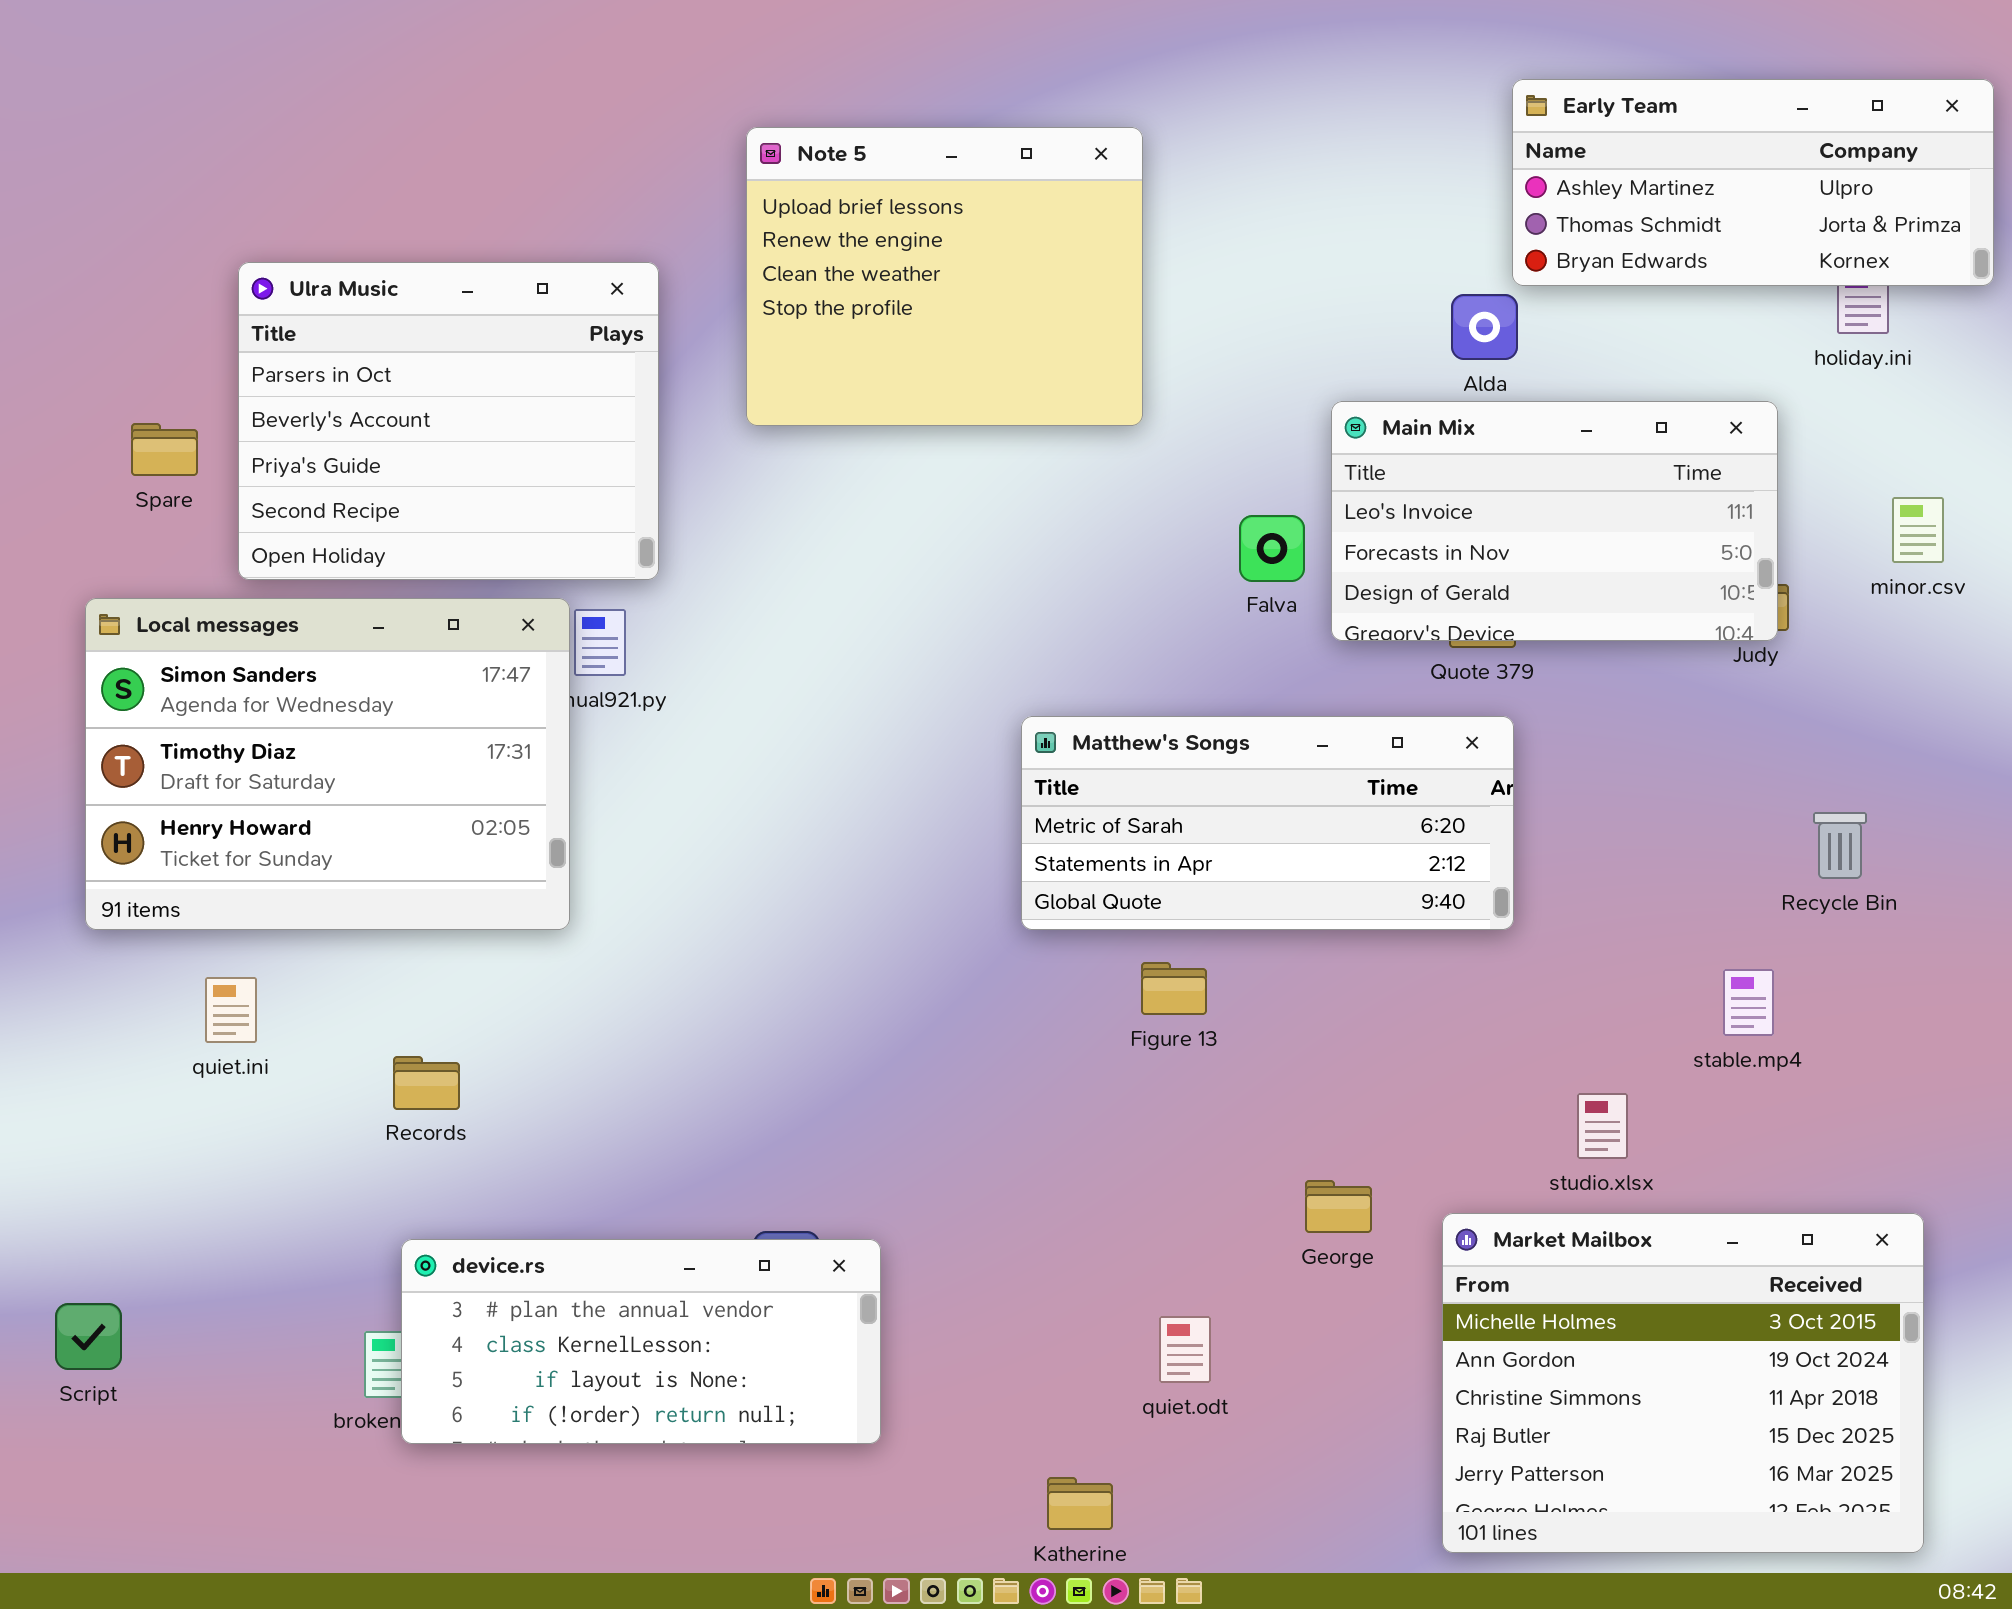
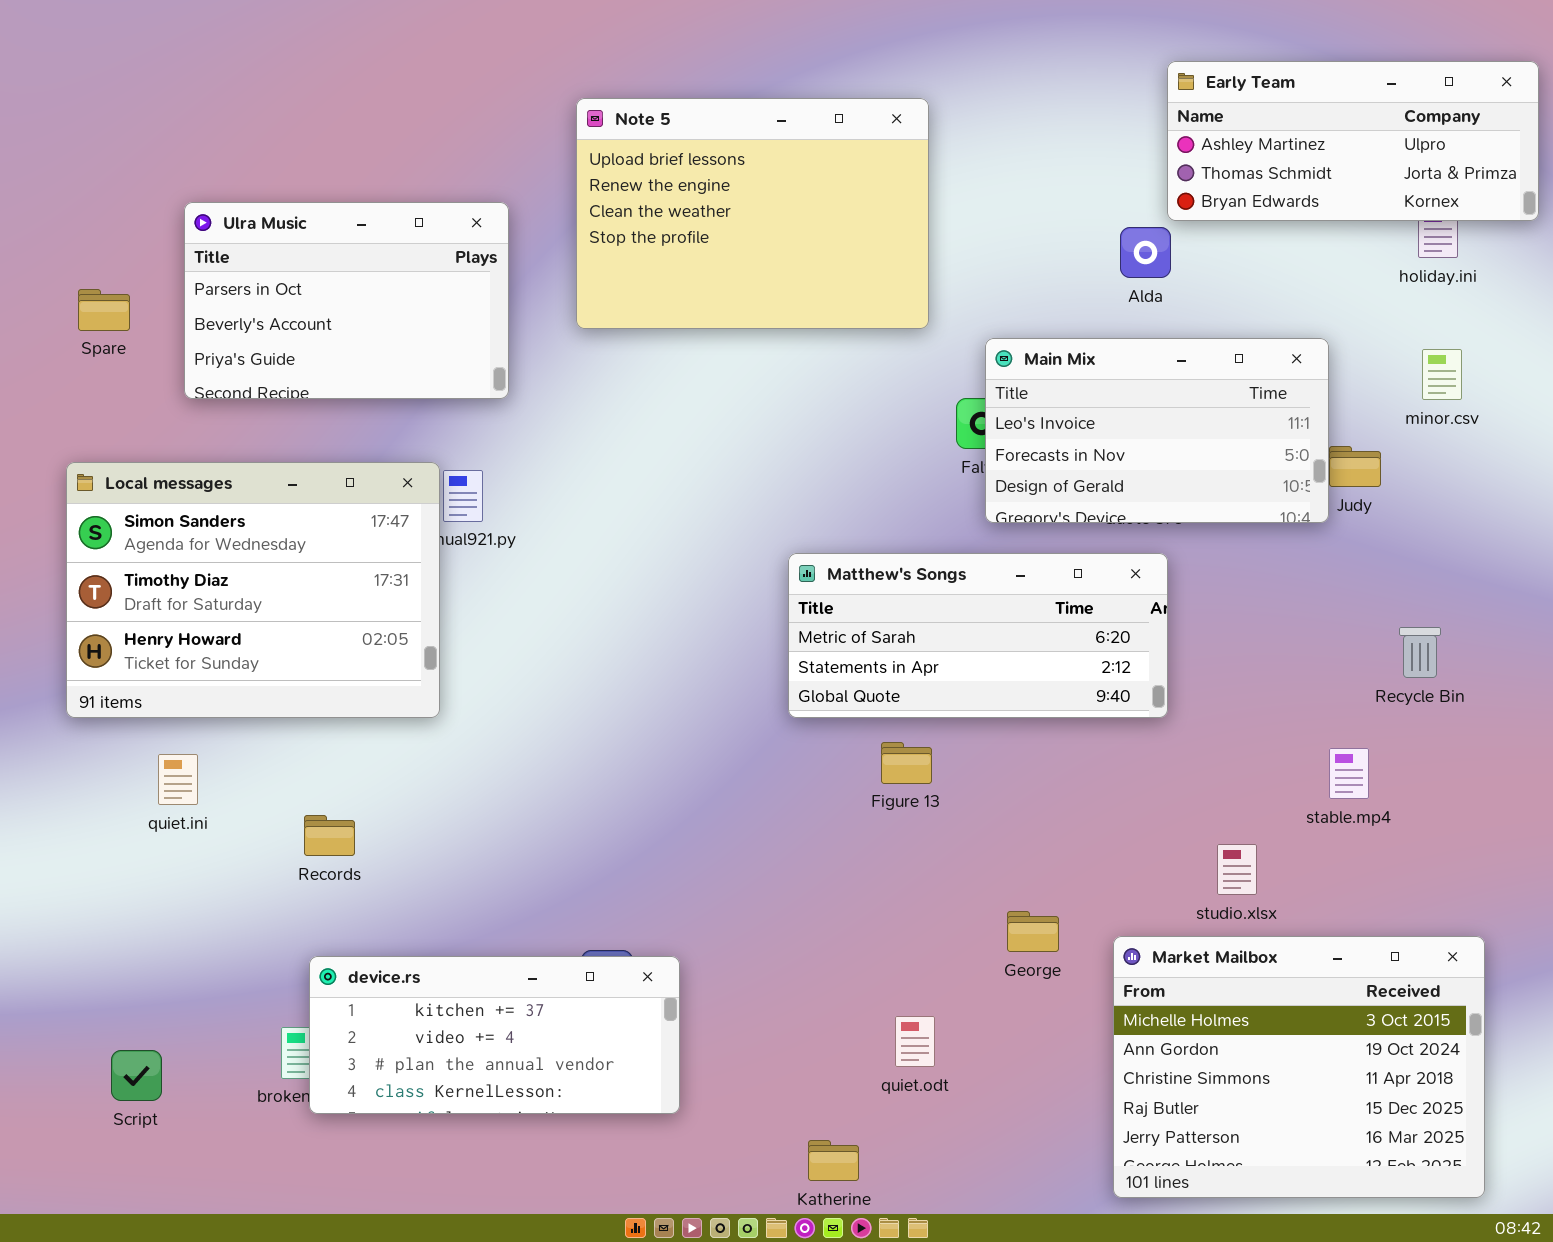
Note 5: [746,127,1143,426] -> [576,98,929,329], resized
Ulra Music: [238,262,659,580] -> [184,202,509,399], resized
Main Mix: [1331,401,1778,641] -> [985,338,1329,523], moved
Spare: [131,423,198,476] -> [78,289,130,331], moved
minor.csv: [1892,497,1944,563] -> [1422,349,1462,400], moved
device.rs: [401,1239,881,1444] -> [309,956,680,1114], scrolled up 2 rows
Script: [55,1303,122,1370] -> [111,1050,162,1101], moved

